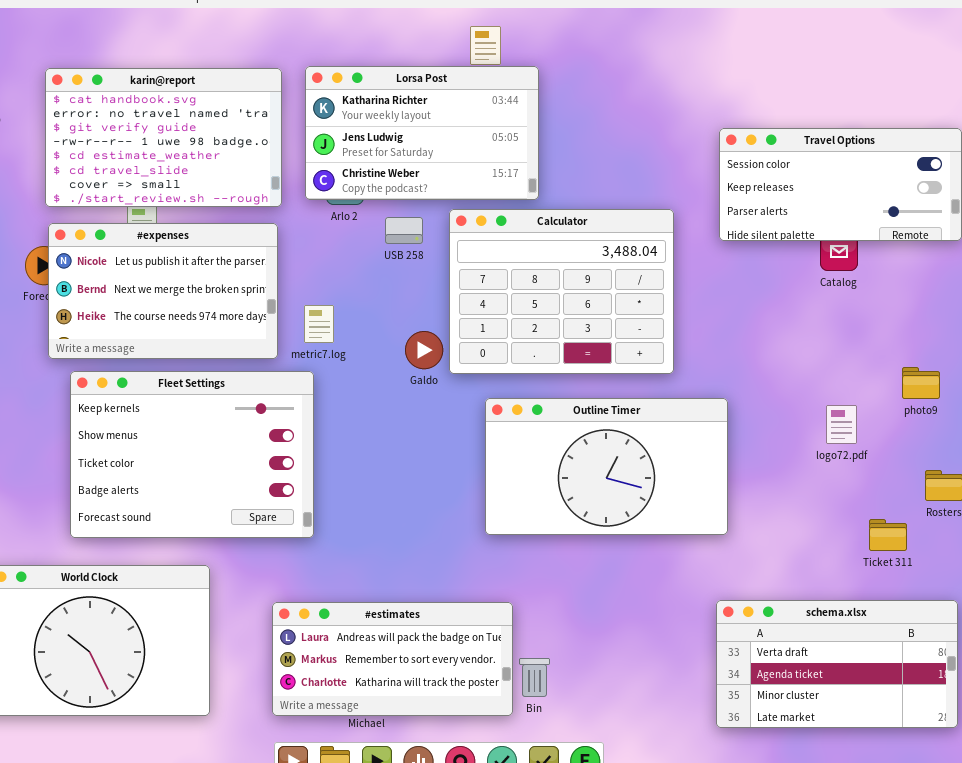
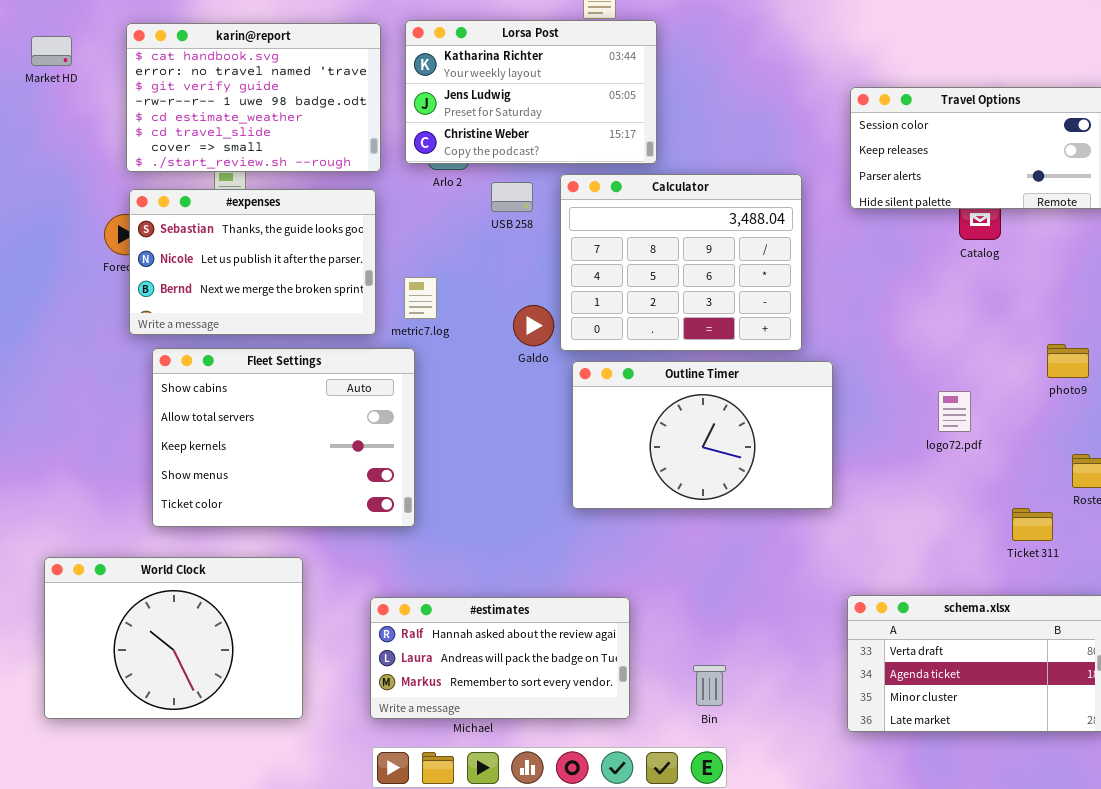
#expenses: [48,223,278,359] -> [129,189,376,335], scrolled up 1 row
Fleet Settings: [70,371,314,538] -> [152,348,415,527], scrolled up 2 rows
Outline Timer: [485,398,728,535] -> [572,361,833,509], moved
logo72.pdf: [826,405,857,444] -> [938,391,971,432], moved
#estimates: [272,602,513,716] -> [370,597,630,719], scrolled up 1 row
Bin: [519,658,550,697] -> [693,665,726,706], moved

